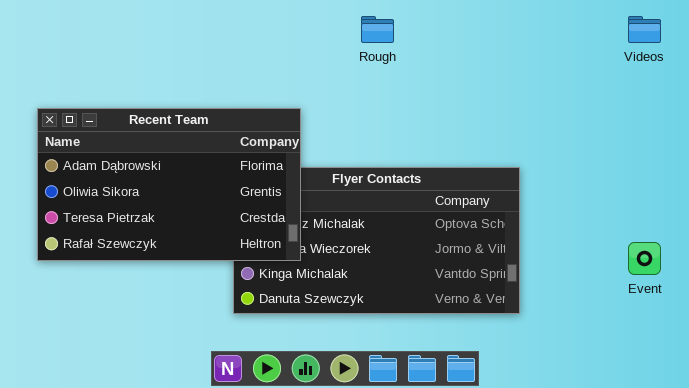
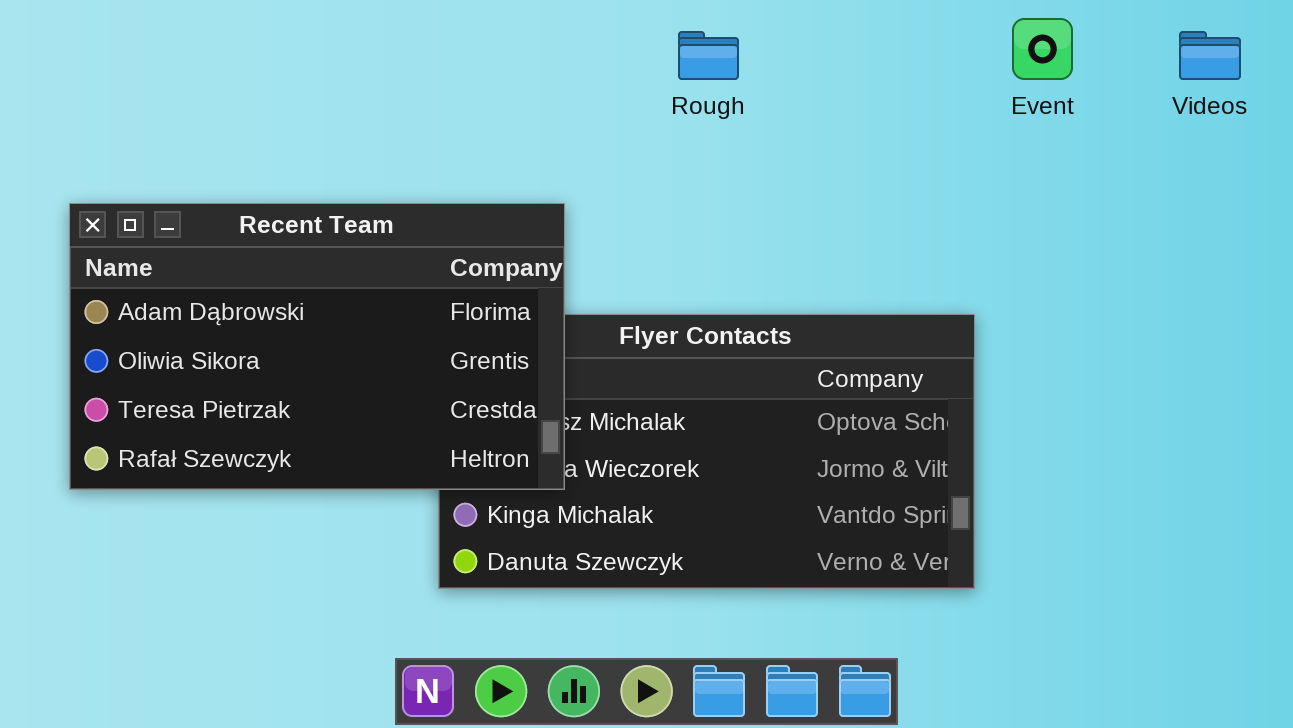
Event: [628,242,661,275] -> [1012,18,1073,80], moved

